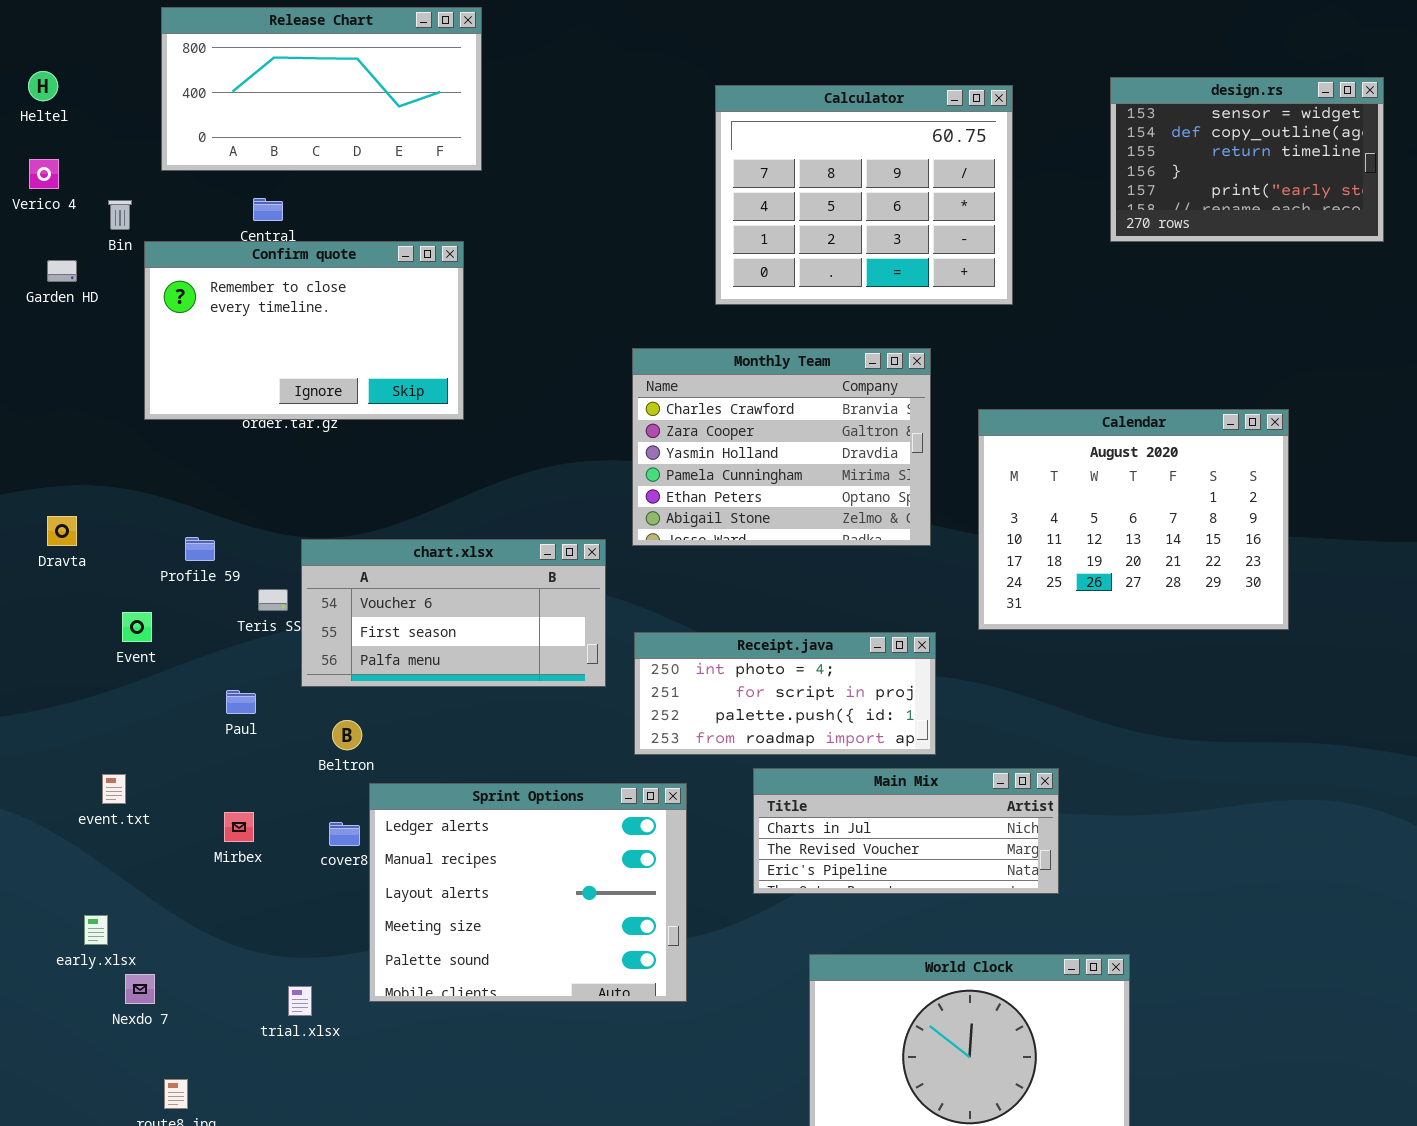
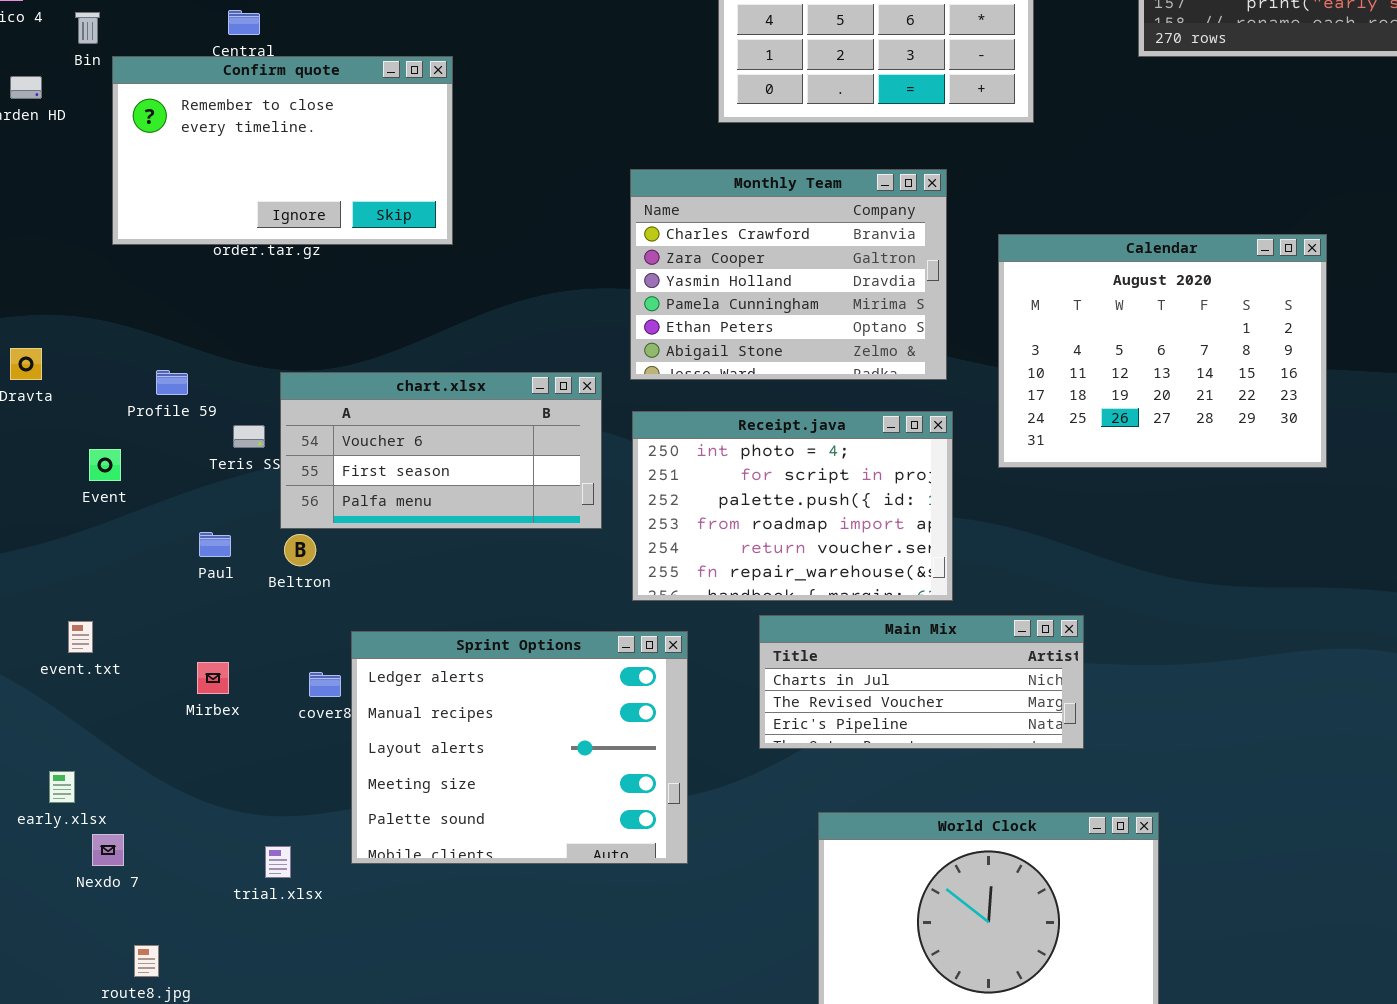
Receipt.java: [634,632,936,755] -> [632,411,953,601], resized
Beltron: [332,720,362,750] -> [284,534,316,566], moved

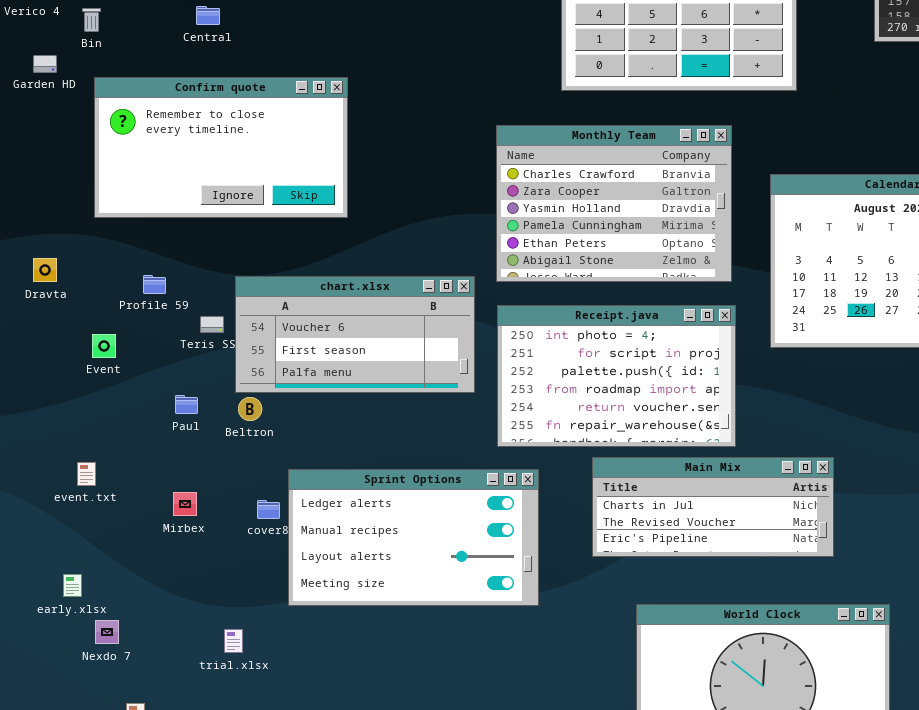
Confirm quote: [112,56,453,245] -> [94,77,348,218], moved
Sprint Options: [351,631,688,864] -> [288,469,539,606], resized

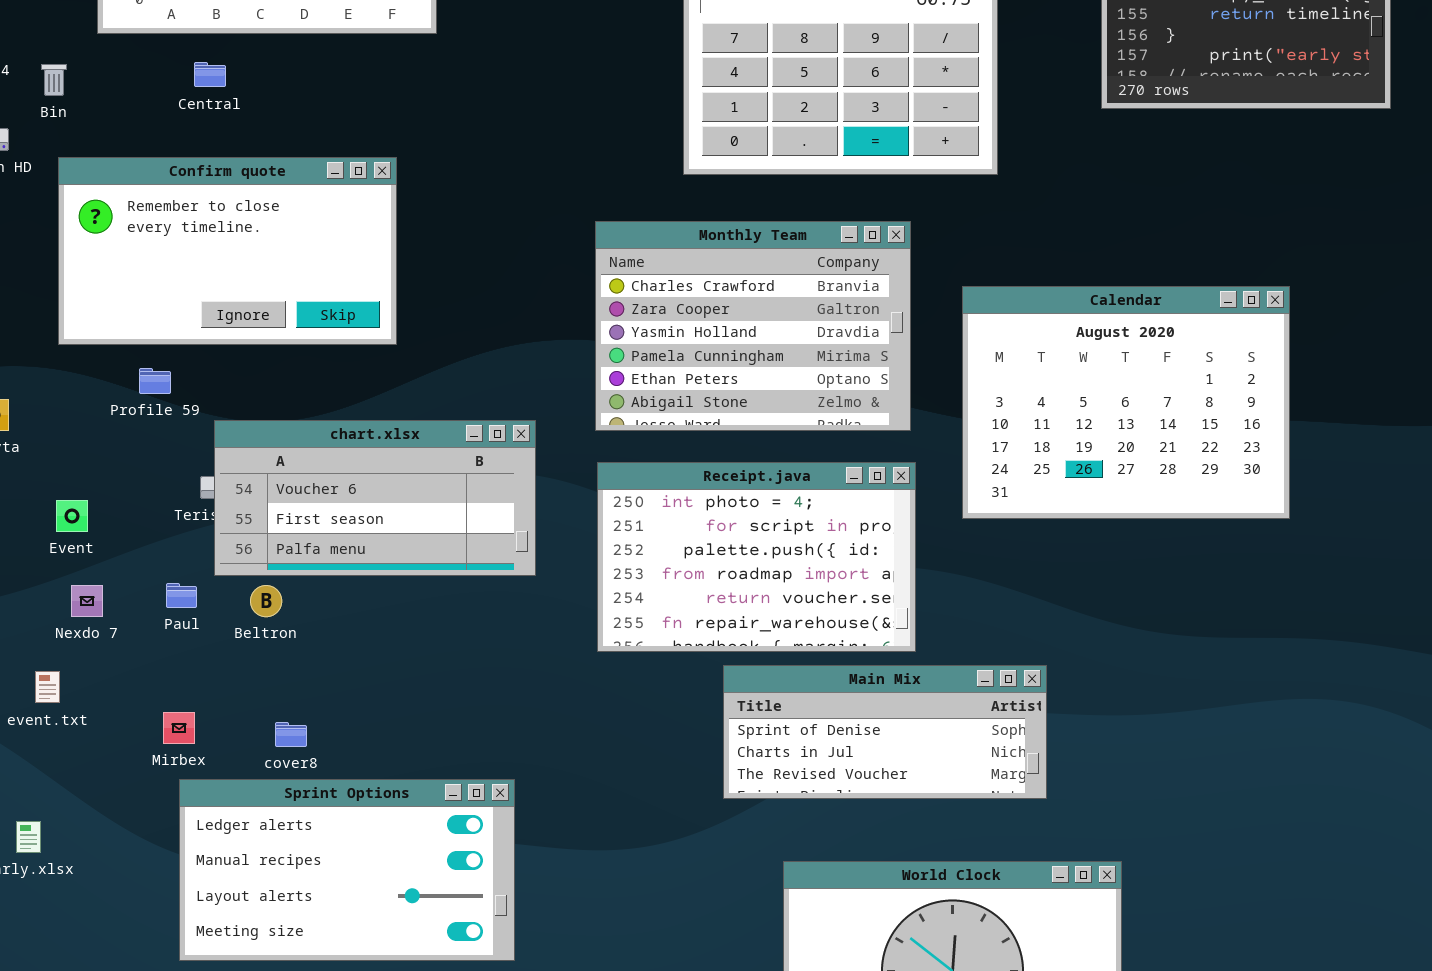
Profile 59: [143,275,166,294] -> [139,368,171,394], moved
chart.xlsx: [235,276,475,393] -> [214,420,536,576], moved
Main Mix: [592,457,834,557] -> [723,665,1047,799], scrolled up 1 row
Sprint Options: [288,469,539,606] -> [179,779,515,961], moved
Nexdo 7: [95,620,119,644] -> [71,585,103,617], moved

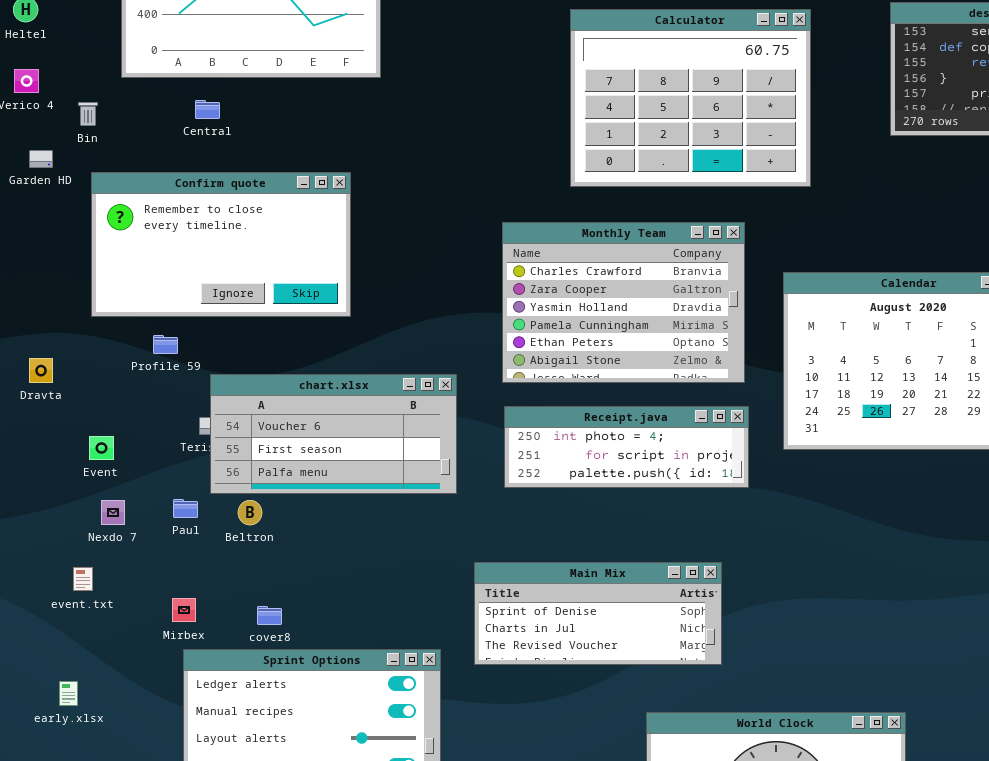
Receipt.java: [597,462,916,652] -> [504,406,749,488], resized
Main Mix: [723,665,1047,799] -> [474,562,722,665], moved

